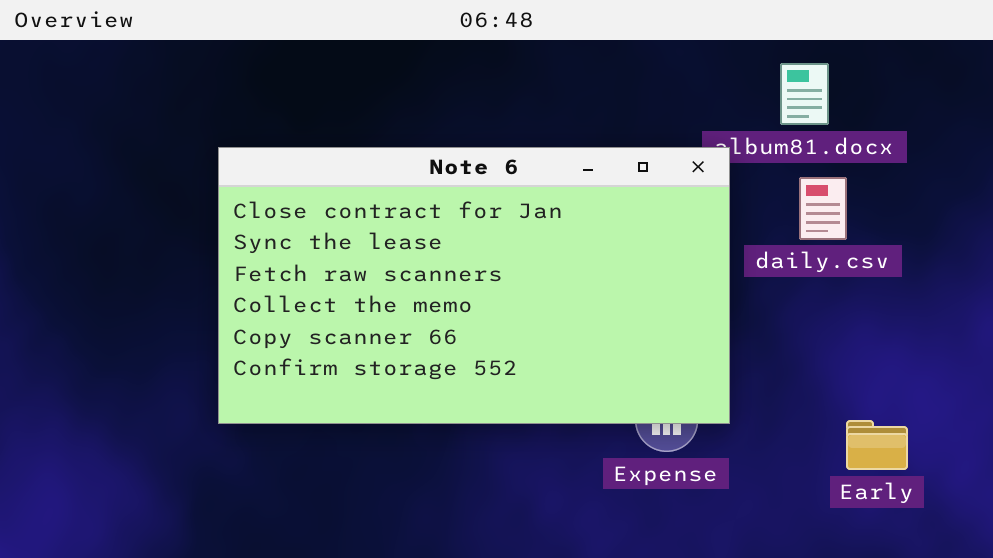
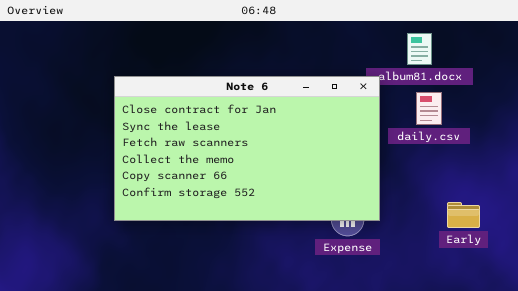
Early: [846,420,908,470] -> [447,202,480,228], moved

